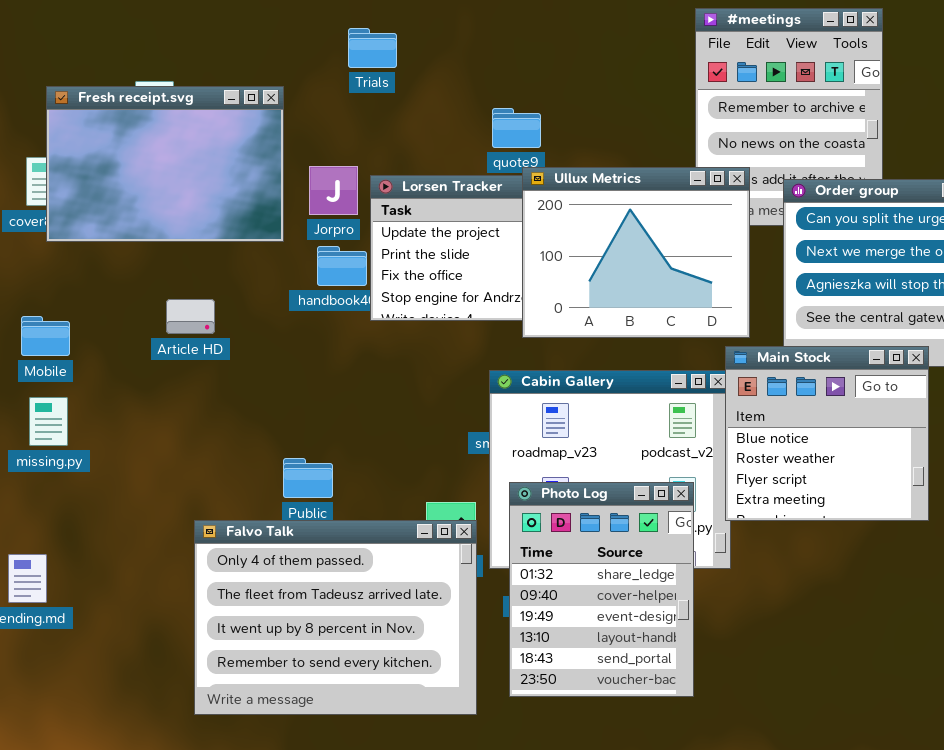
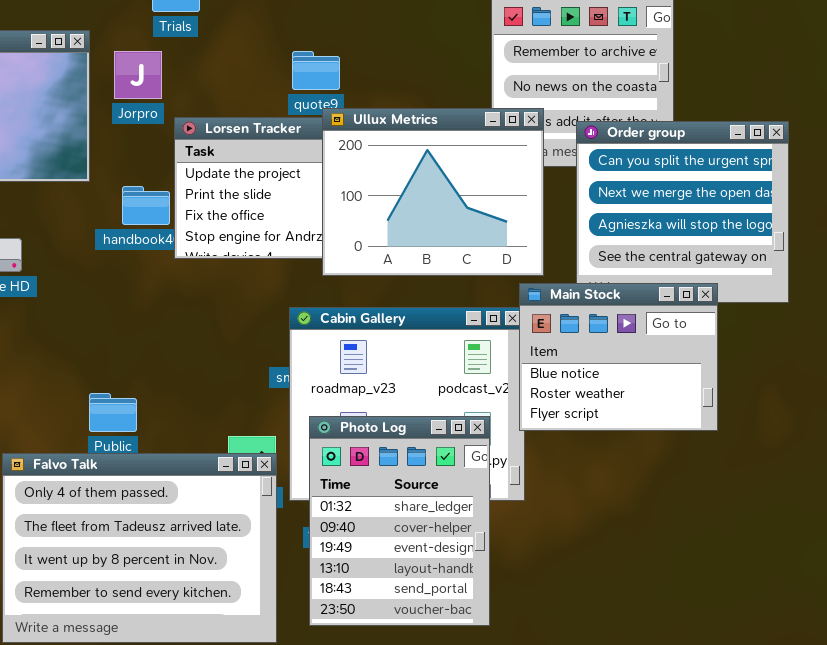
Jorpro: [309,166,358,215] -> [114,51,162,99], moved
Main Stock: [725,346,929,521] -> [519,283,718,431], resized

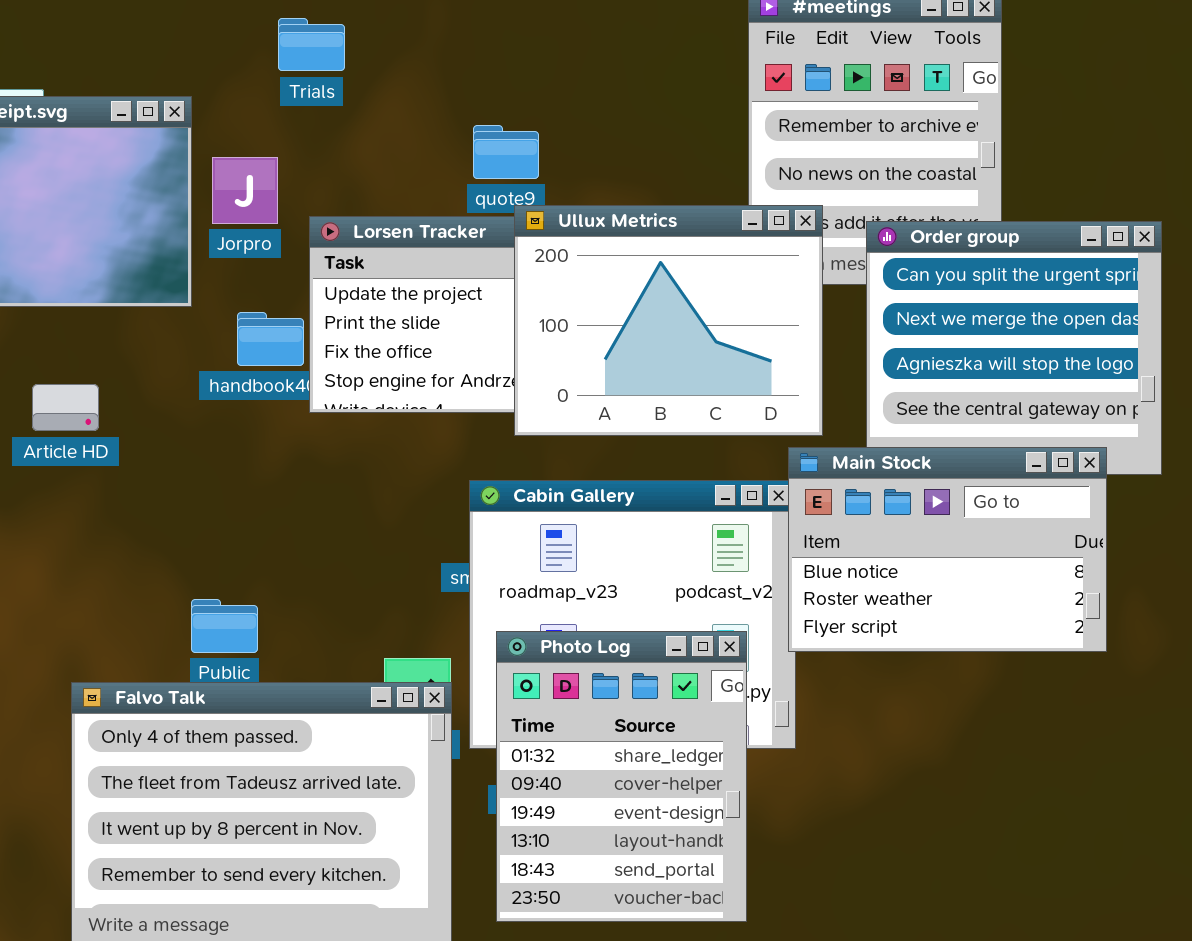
Jorpro: [114,51,162,99] -> [212,157,278,224], moved
Main Stock: [519,283,718,431] -> [788,447,1107,652], resized

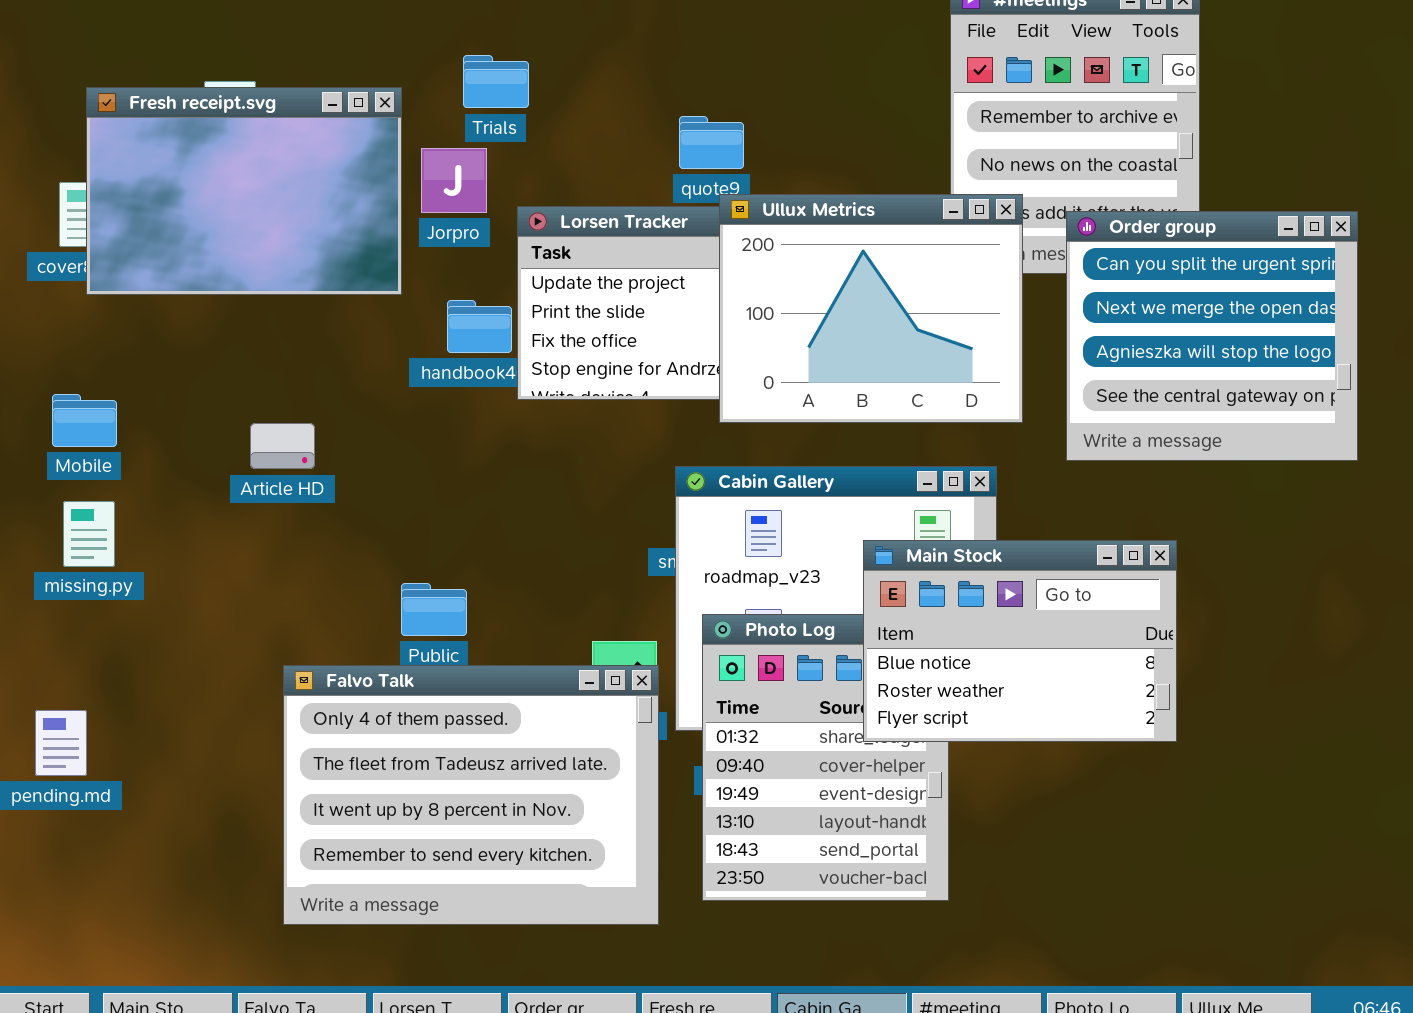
Trials: [278,18,345,71] -> [463,55,529,108], moved
Article HD: [32,384,99,431] -> [250,423,315,469], moved
Main Stock: [788,447,1107,652] -> [863,540,1177,742], moved

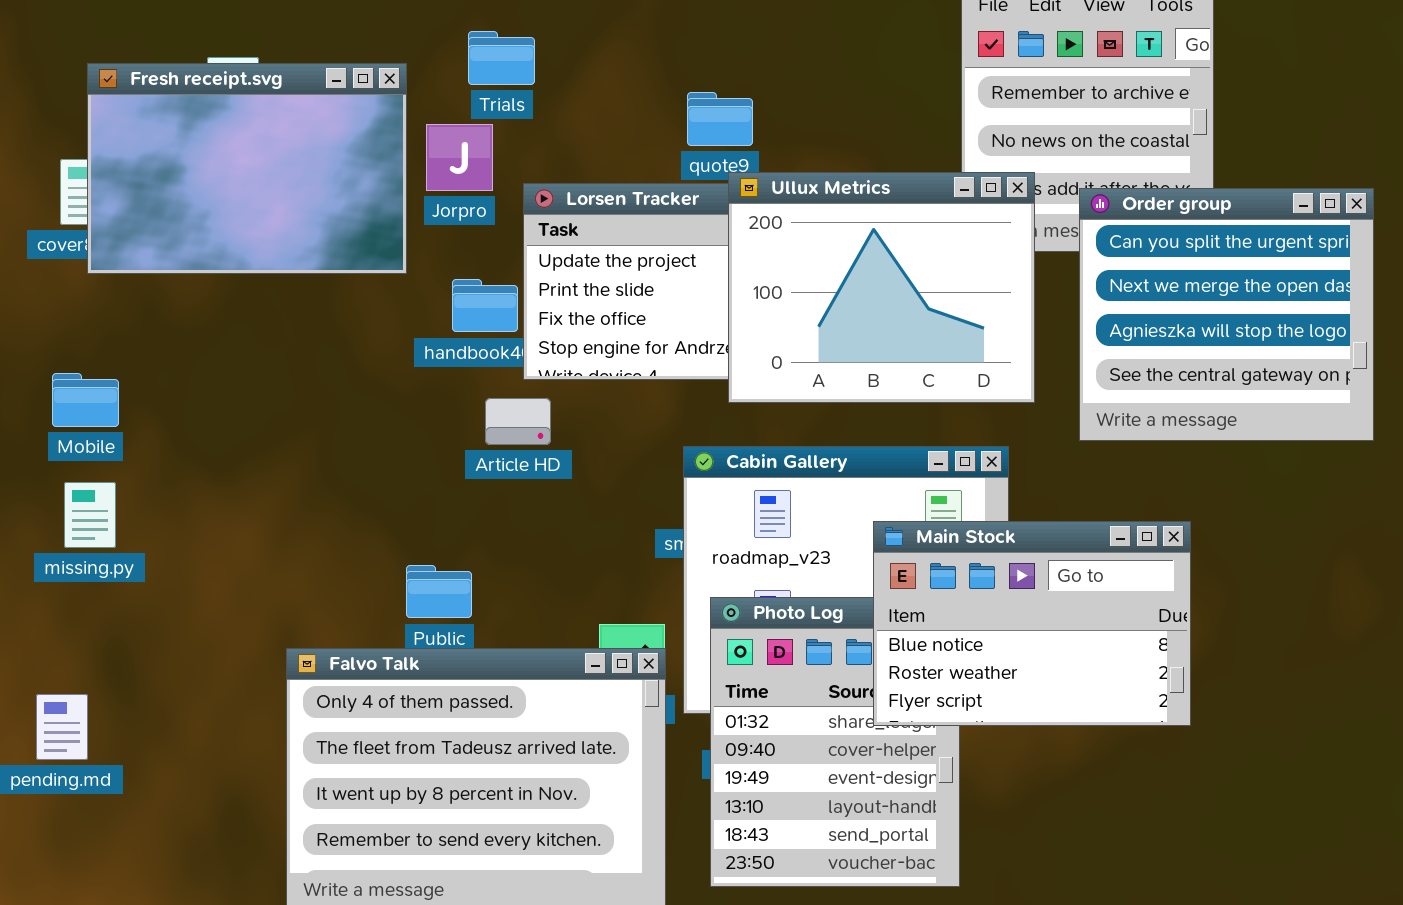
Article HD: [250,423,315,469] -> [485,398,551,445], moved

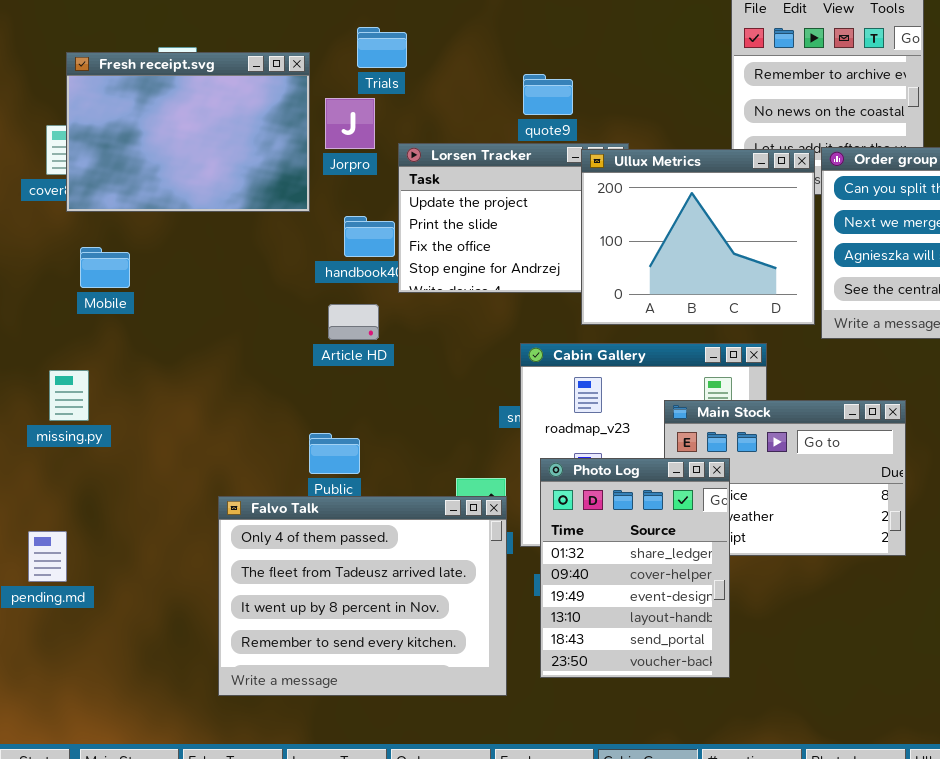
Ullux Metrics: [728,172,1035,403] -> [581,149,815,325], moved
Mobile: [52,373,119,427] -> [80,247,130,288], moved
Article HD: [485,398,551,445] -> [328,304,379,340], moved
Photo Log: [710,597,960,887] -> [540,458,730,678], raised

